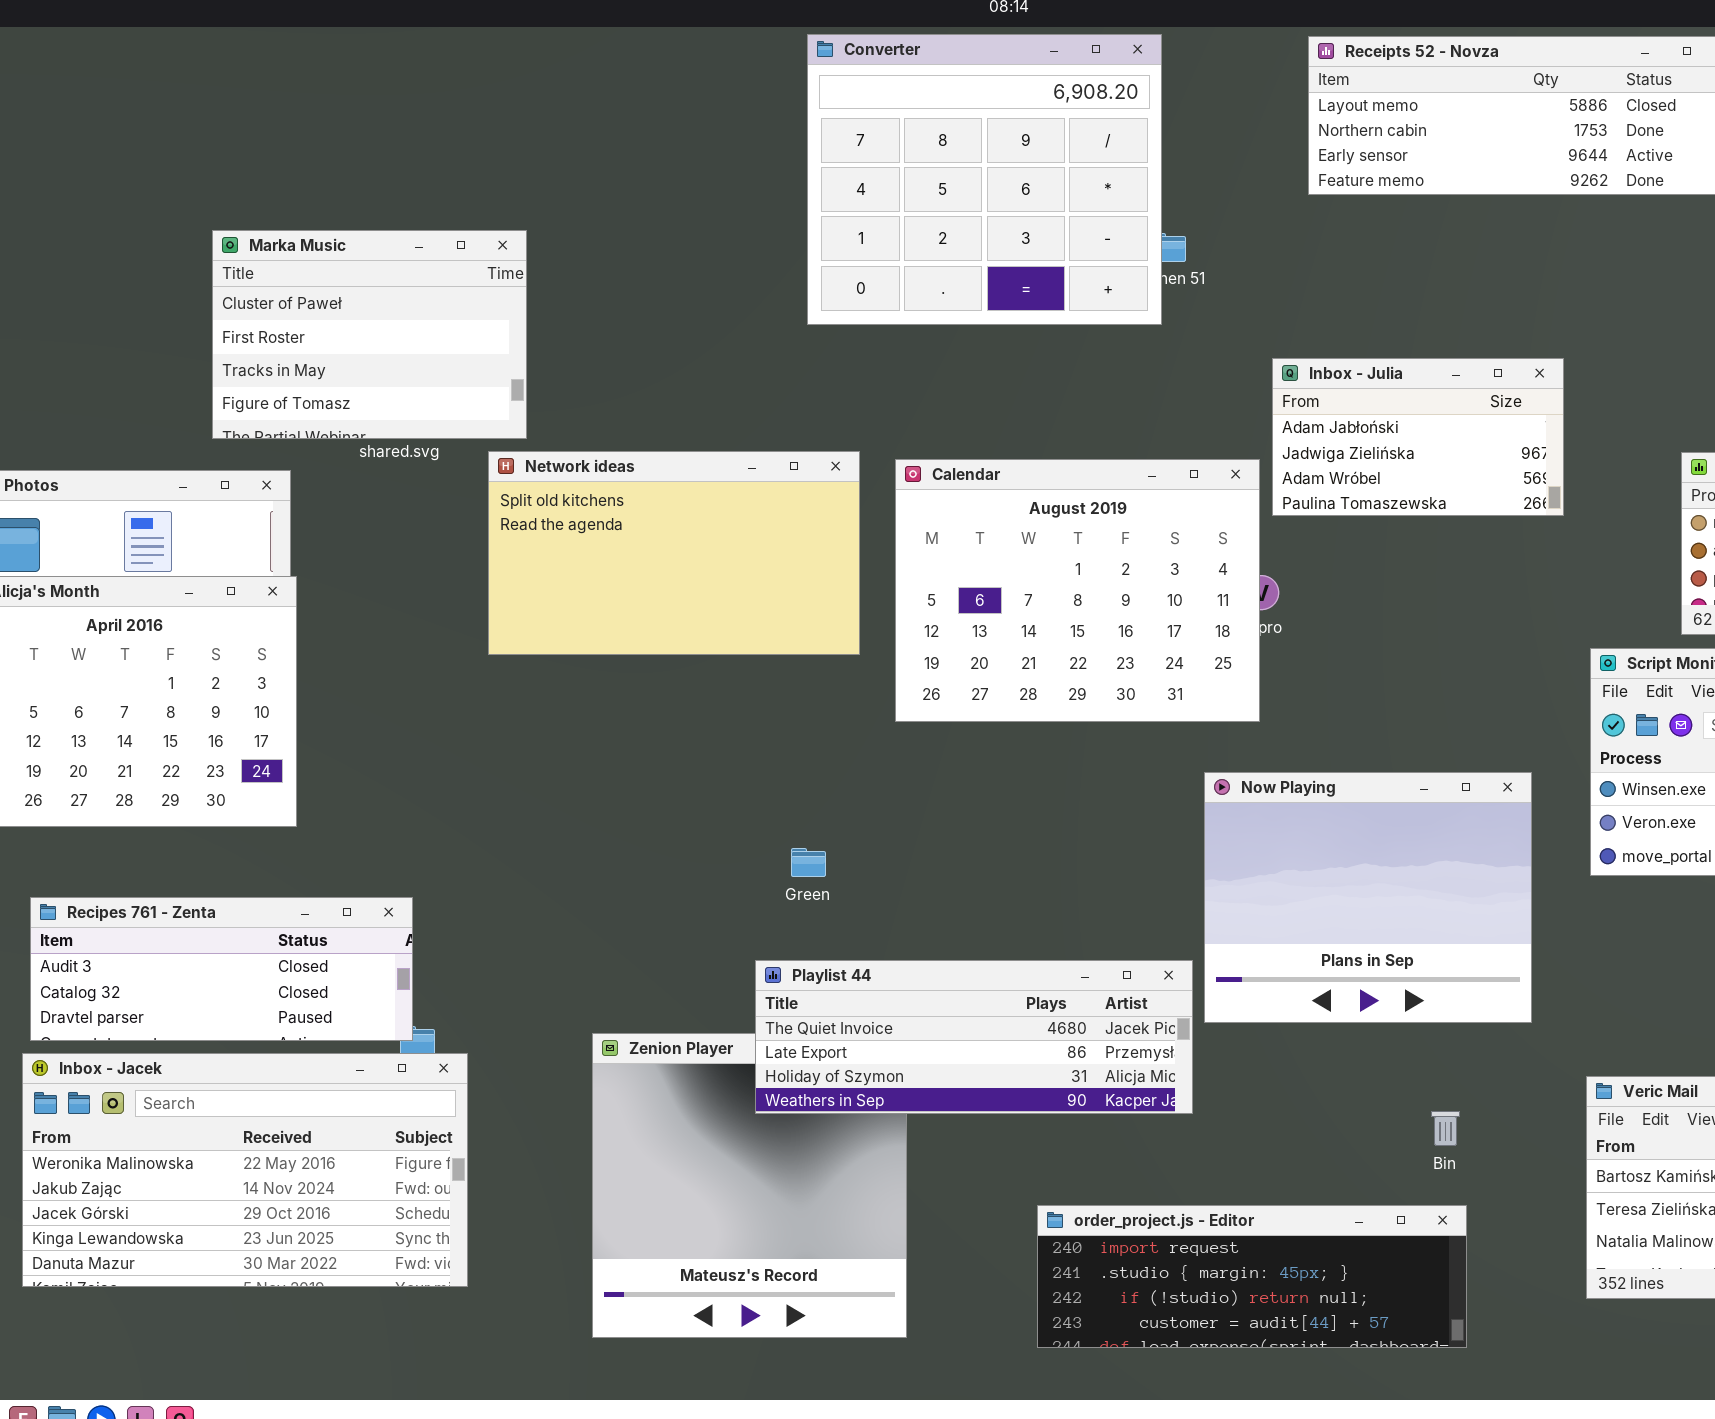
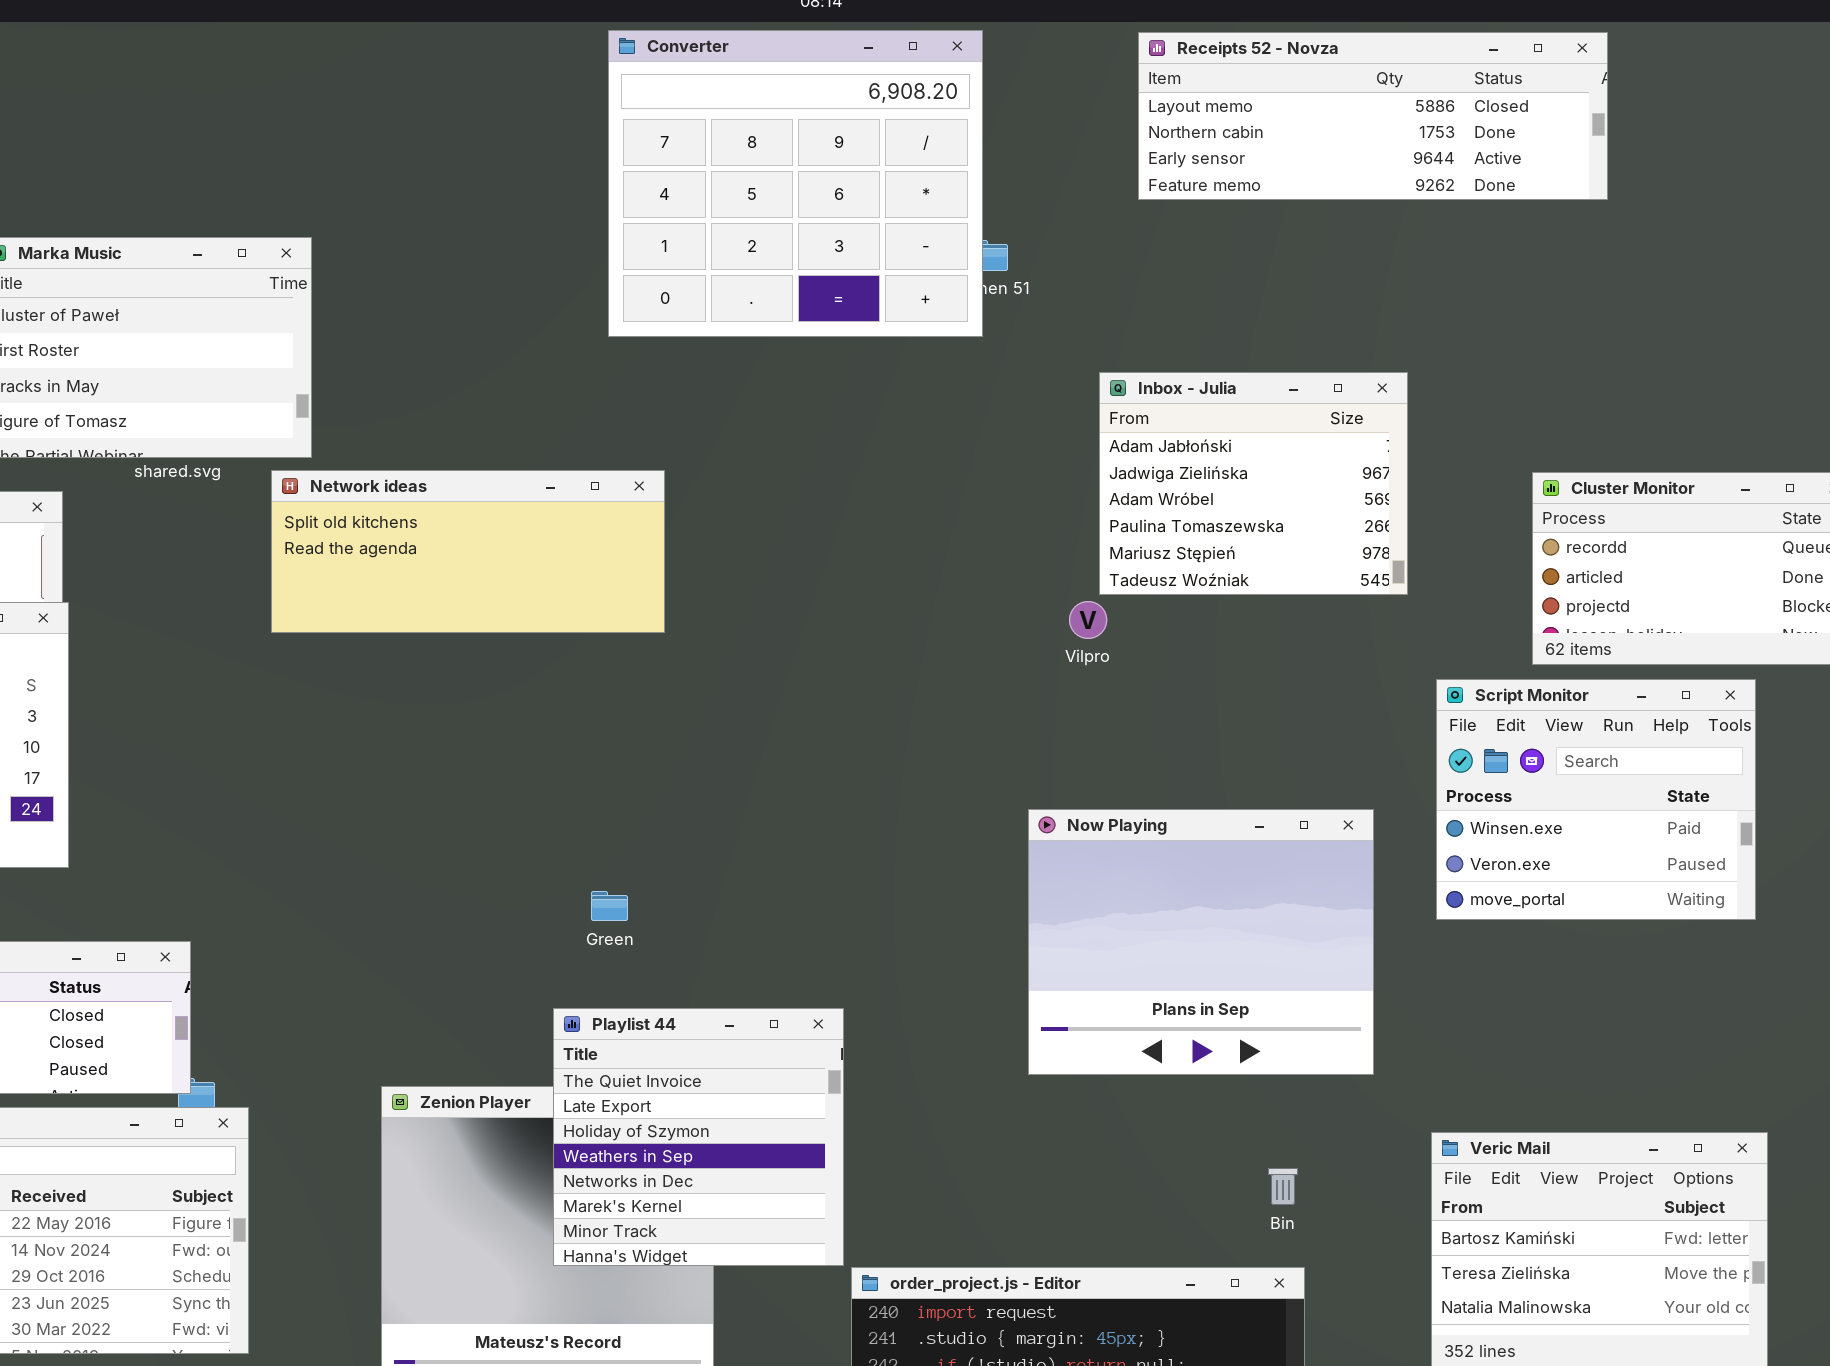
Inbox - Julia: [1272,358,1564,516] -> [1099,372,1408,595], resized
Network ideas: [488,451,860,655] -> [271,470,665,633], resized
Calendar: [895,459,1260,722] -> none, closed
Playlist 44: [755,960,1193,1114] -> [553,1008,844,1266], resized

